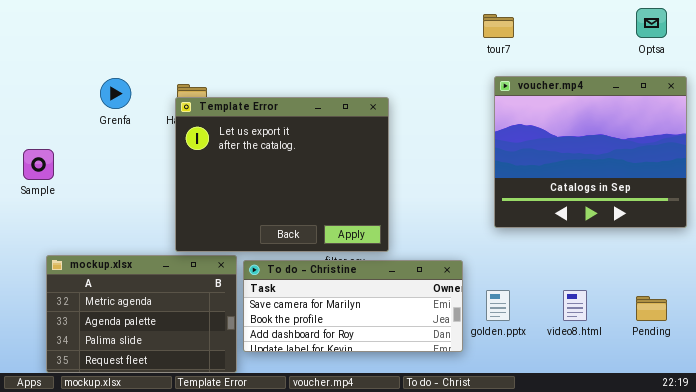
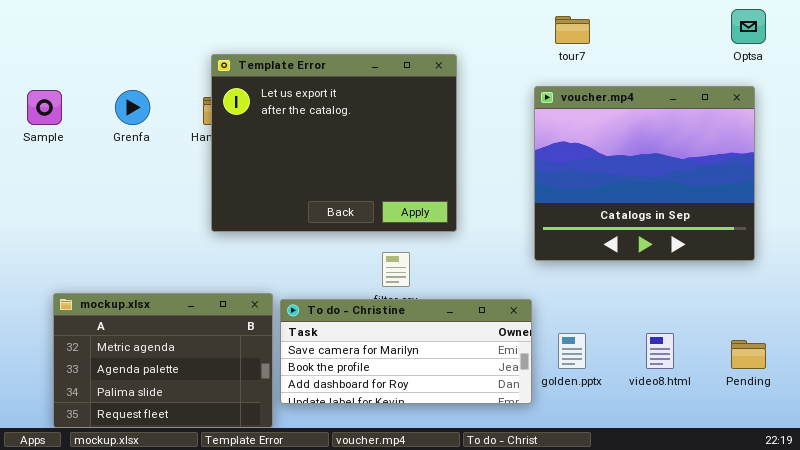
voucher.mp4: [494,76,687,228] -> [534,86,755,261], moved
Template Error: [175,97,389,252] -> [211,54,457,232], moved
Sample: [23,149,54,180] -> [27,90,62,125], moved

